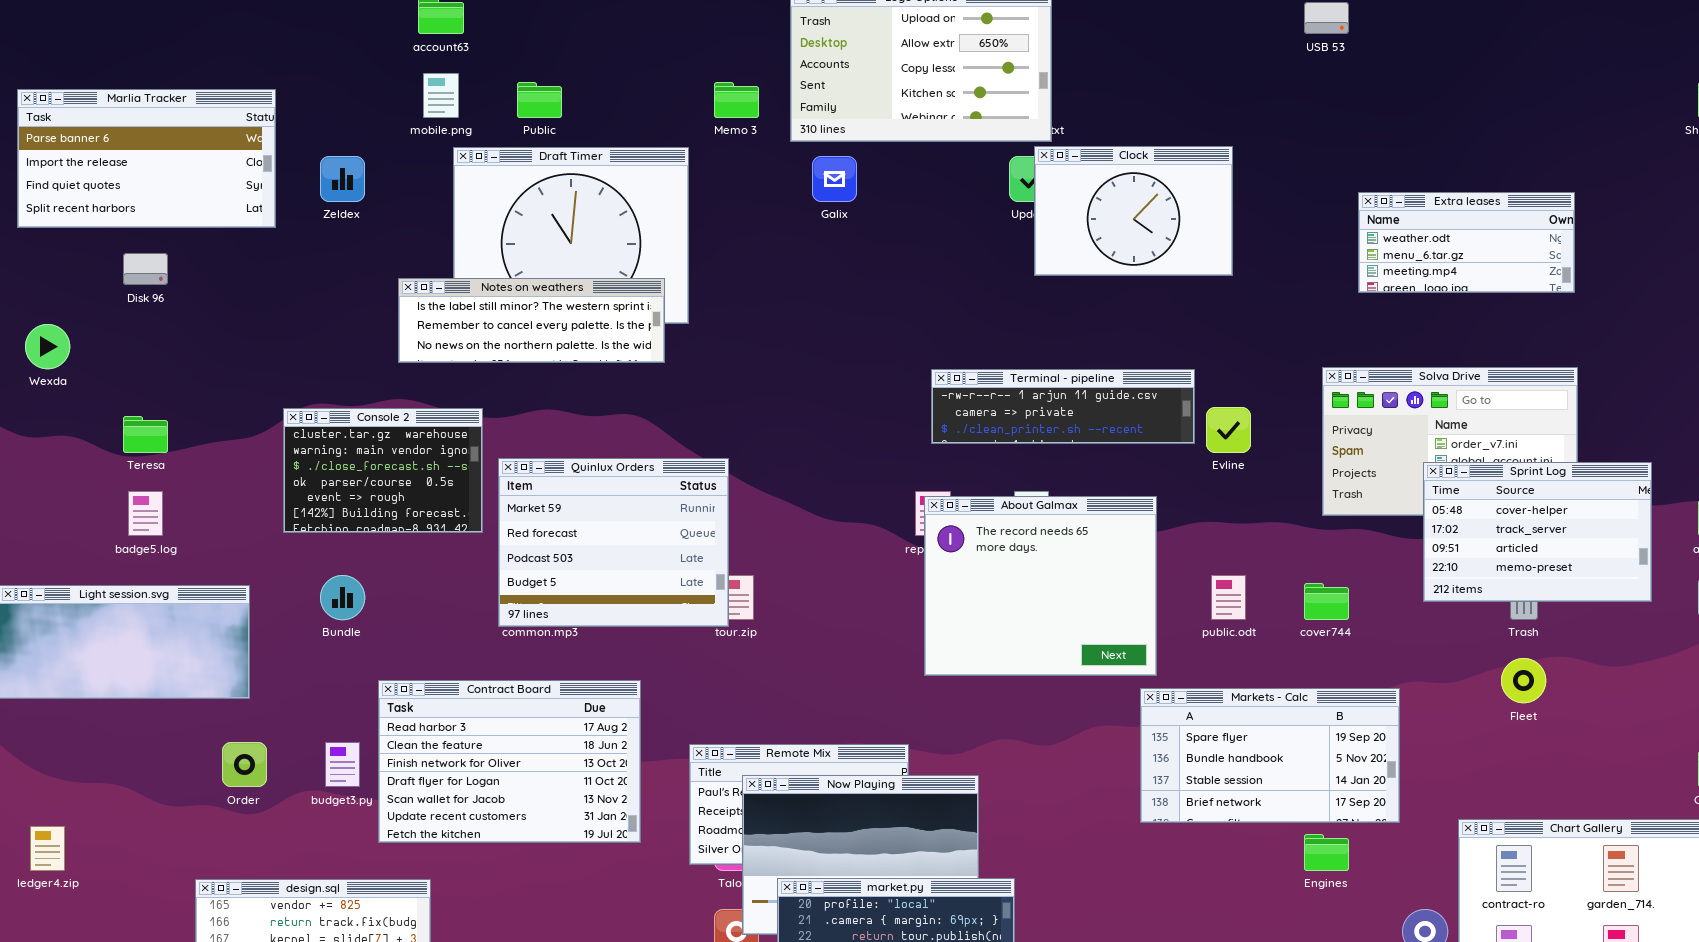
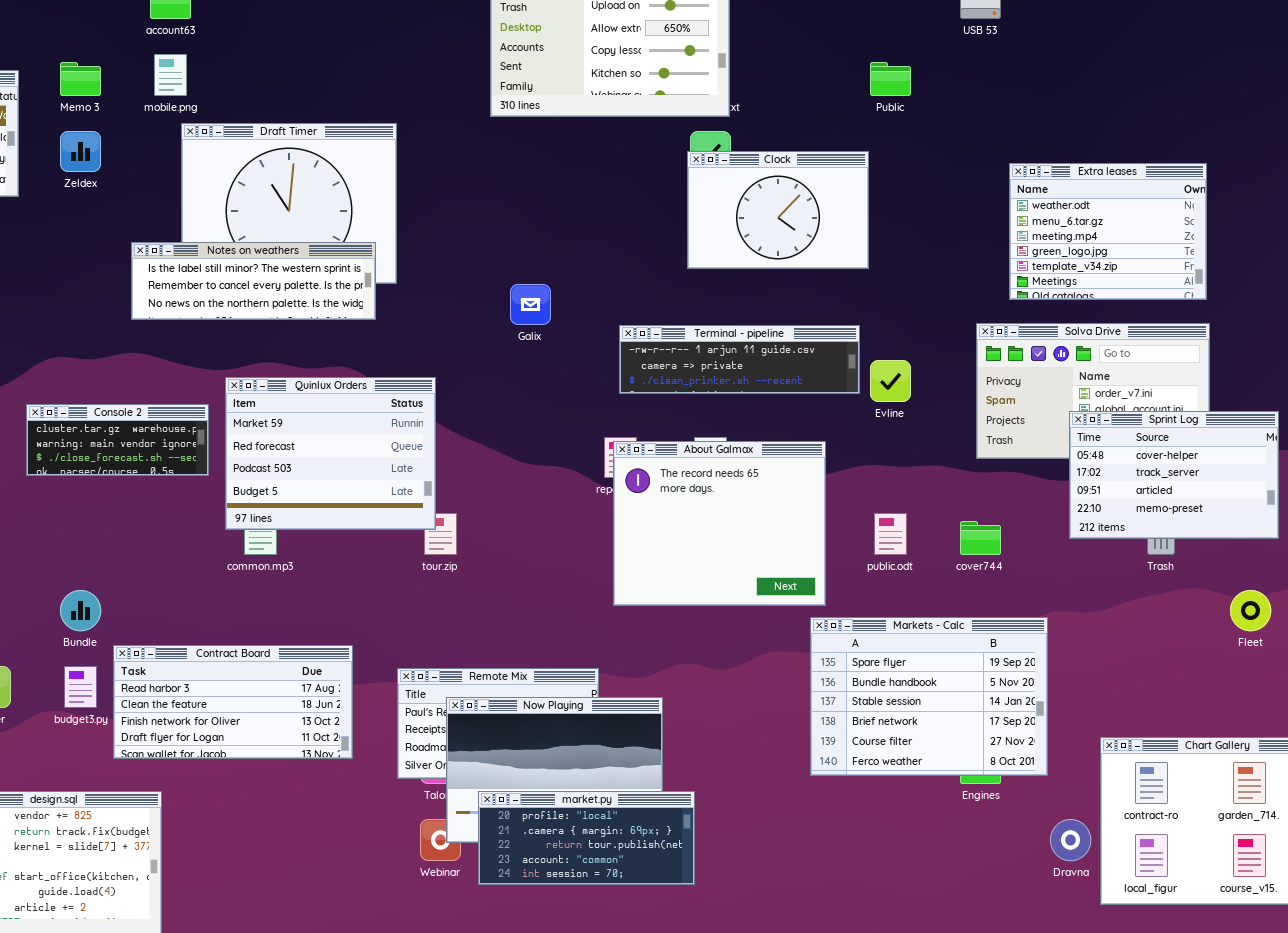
Public: [517,82,562,118] -> [870,62,911,96], moved
Memo 3: [714,82,759,118] -> [60,62,101,96], moved
Clock: [1034,146,1233,276] -> [687,151,869,269], moved
Galix: [812,156,857,202] -> [510,284,551,325], moved
Extra leases: [1358,192,1575,293] -> [1009,163,1207,300], resized
Console 2: [283,408,483,533] -> [26,404,209,476], resized
Quinlux Orders: [498,458,729,627] -> [225,377,436,530], moved
Bundle: [320,575,365,620] -> [60,590,101,631], moved
Fleet: [1501,658,1546,703] -> [1230,590,1271,631], moved
Contract Board: [378,680,641,843] -> [113,645,353,759], resized
Markets - Calc: [1140,688,1400,823] -> [810,617,1048,776], resized

